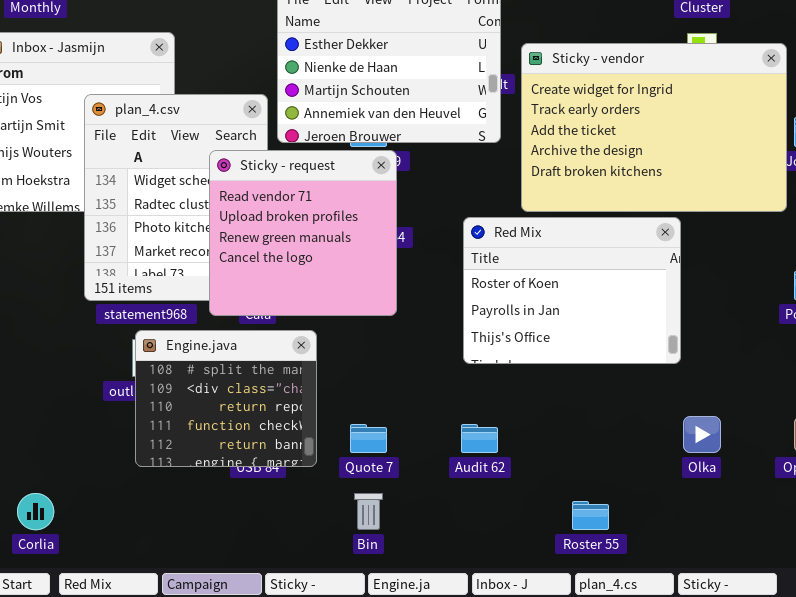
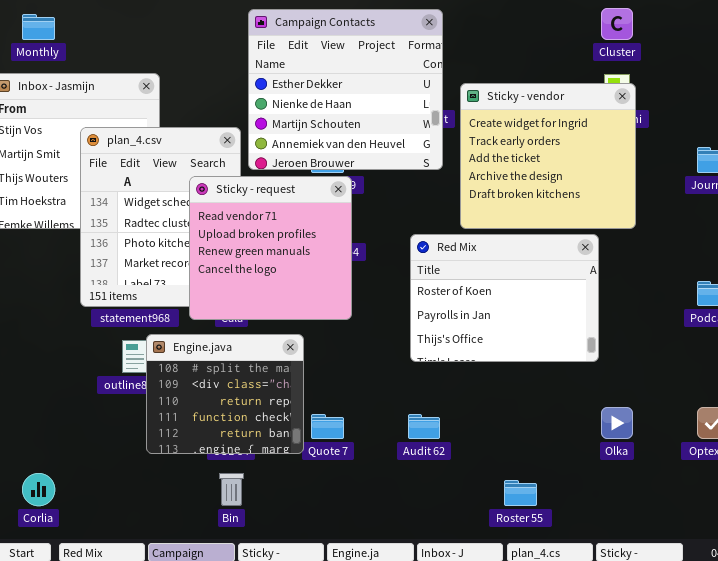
Sticky - vendor: [521,43,787,212] -> [460,83,636,229], resized
Engine.java: [135,330,317,467] -> [146,334,304,454], moved
Bin: [354,493,383,530] -> [219,473,244,506], moved

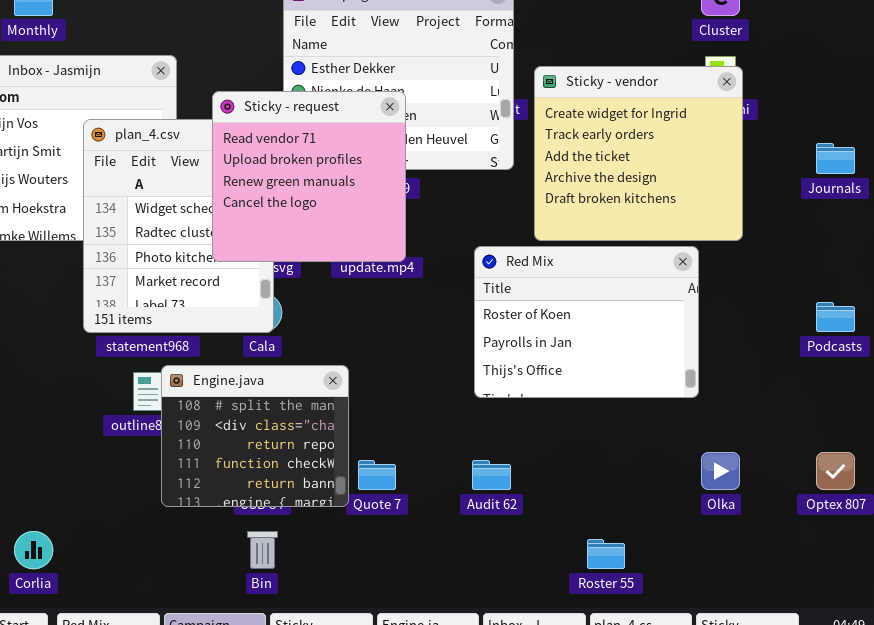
Sticky - request: [189,176,352,320] -> [212,91,406,262], moved

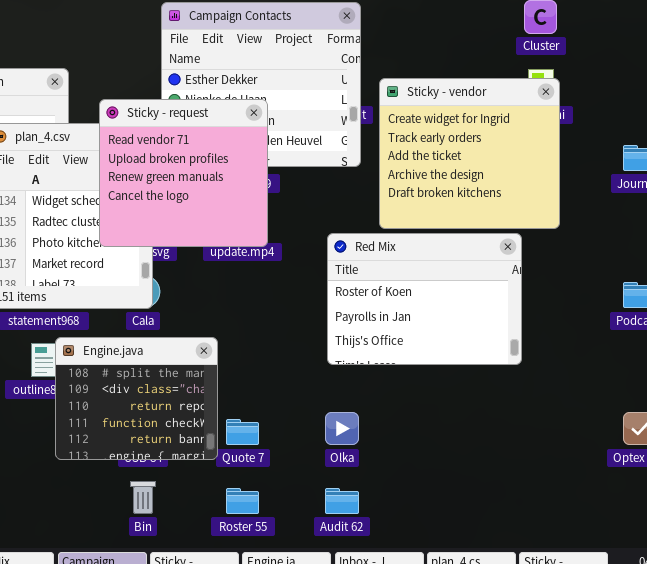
Olka: [701,452,740,490] -> [325,412,359,445], moved
Audit 62: [472,460,511,490] -> [325,488,359,514], moved
Roster 55: [587,539,625,569] -> [226,488,259,514], moved

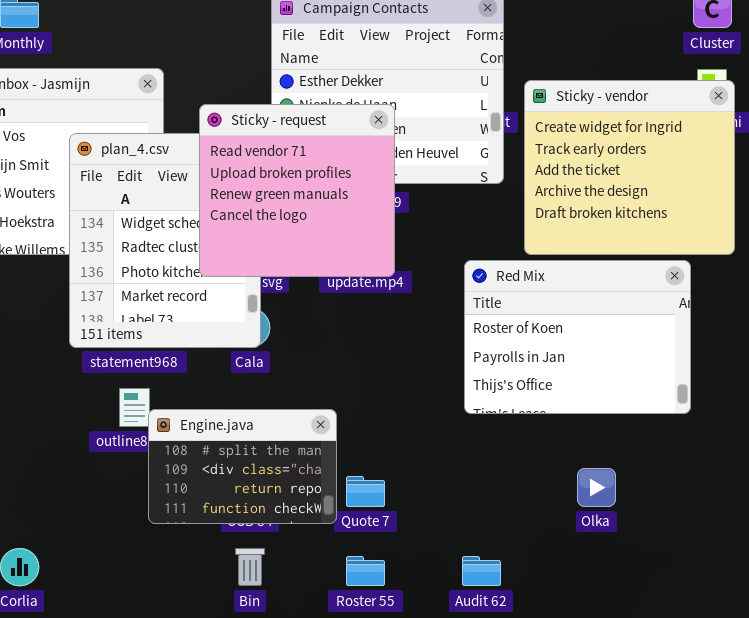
Engine.java: [55,337,218,460] -> [148,409,337,524], resized
Olka: [325,412,359,445] -> [577,468,616,507], moved

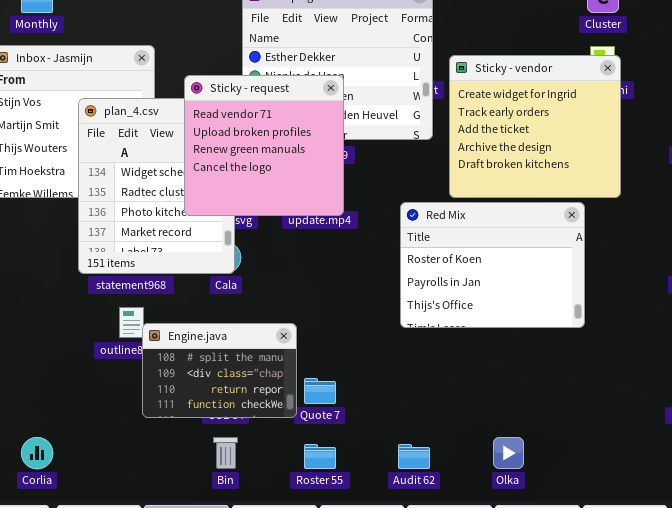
Olka: [577,468,616,507] -> [493,437,524,469], moved

